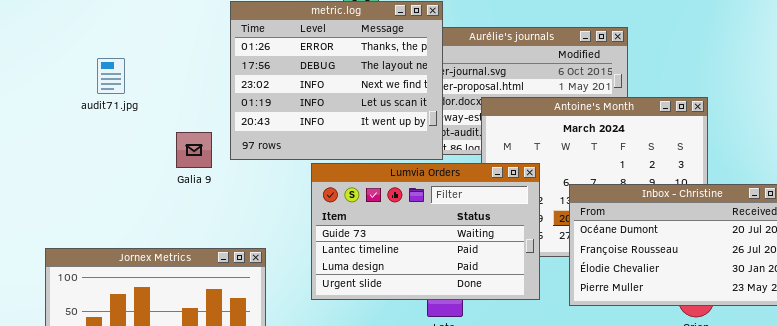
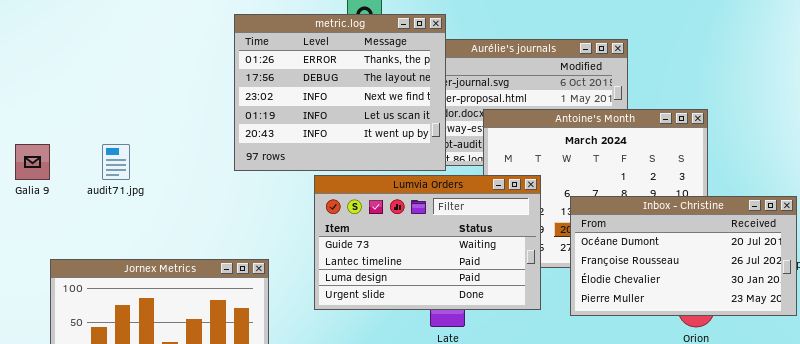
audit71.jpg: [97,58,125,94] -> [102,144,130,180], moved
Galia 9: [176,132,212,168] -> [15,144,50,180], moved

